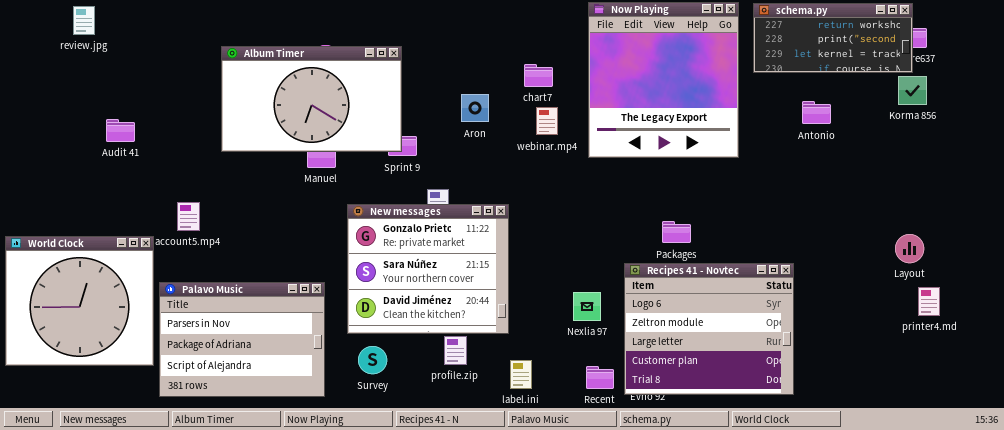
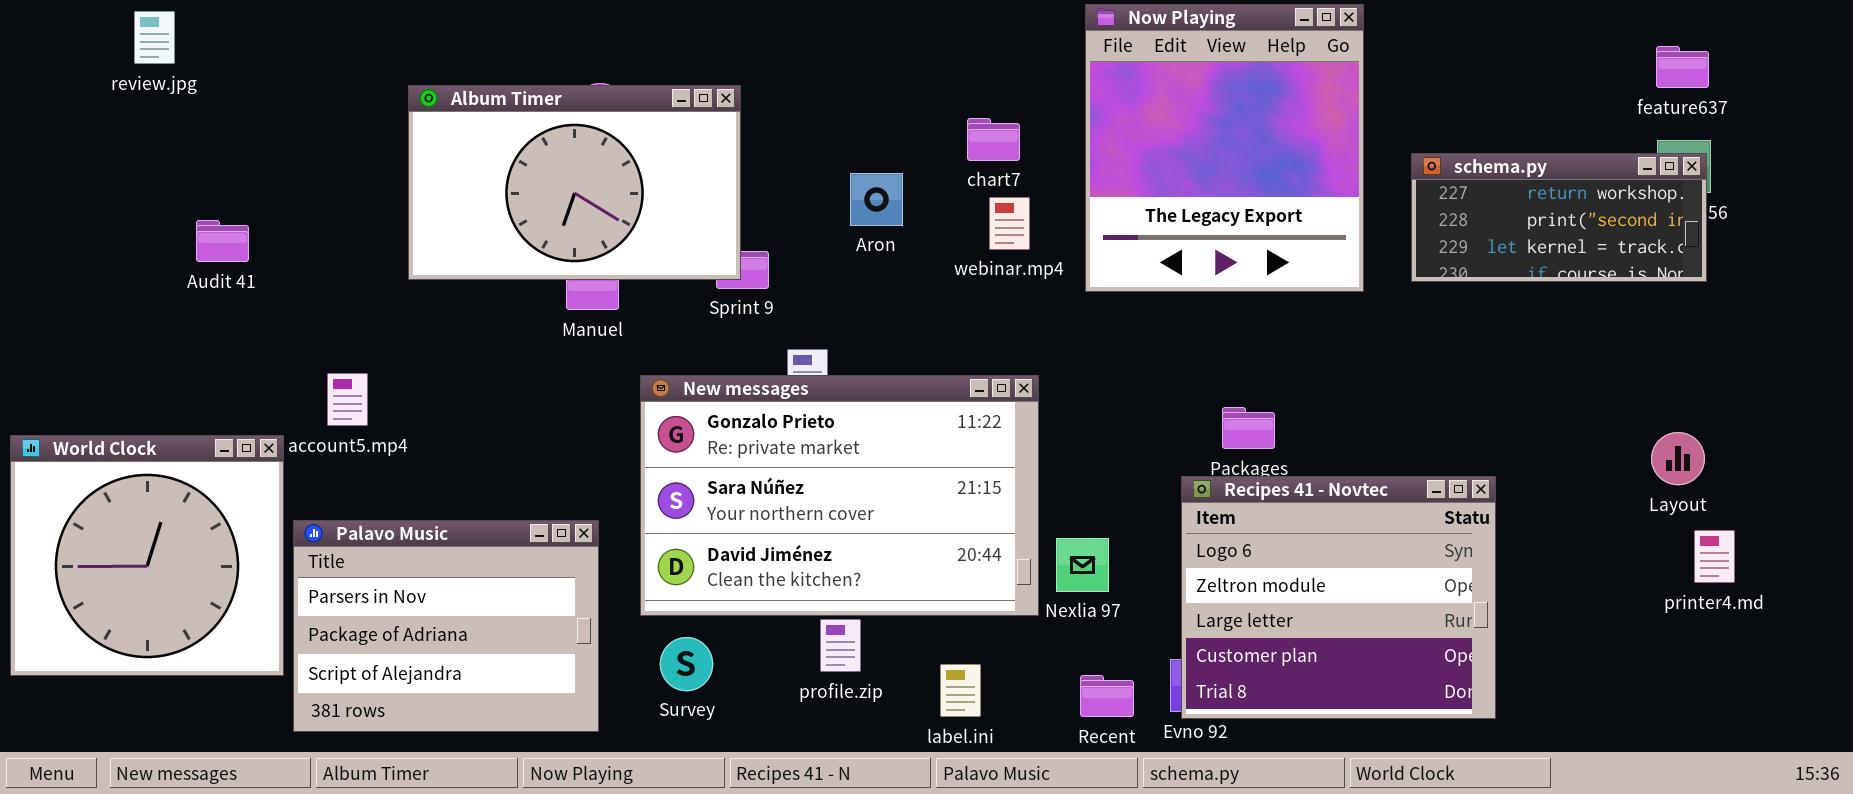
schema.py: [753,3,913,73] -> [1411,153,1707,282], moved
New messages: [347,204,509,334] -> [640,375,1039,616], resized
Recipes 41 - Novtec: [624,263,794,395] -> [1181,476,1496,719], moved

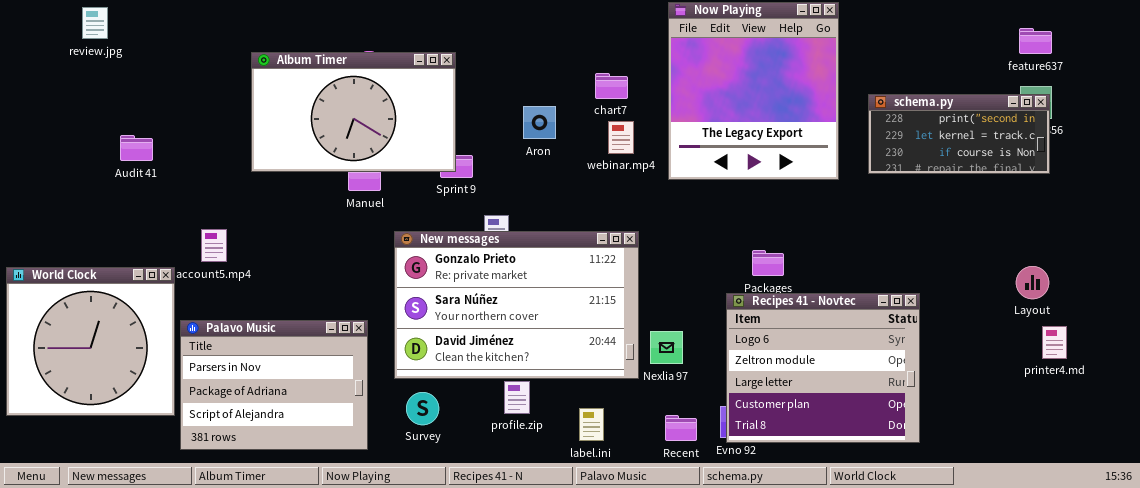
schema.py: [1411,153,1707,282] -> [868,94,1050,174], scrolled down 1 row

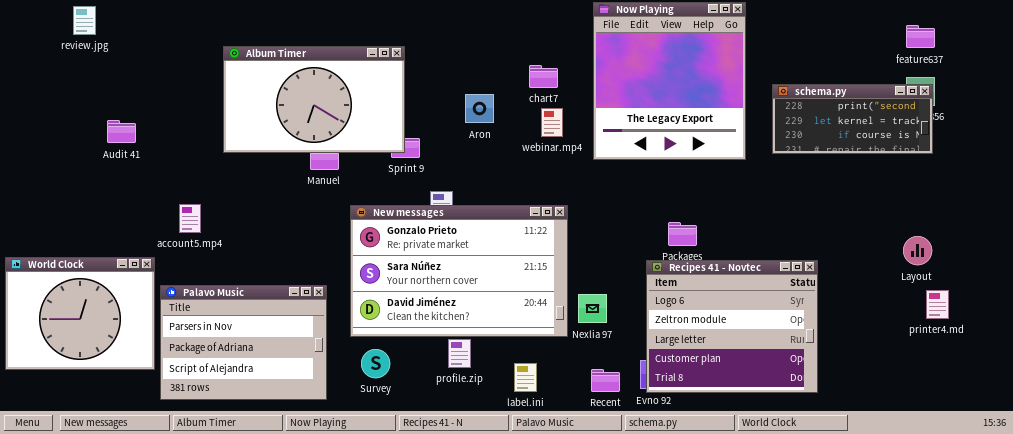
World Clock: [6,267,175,416] -> [5,257,155,370], resized

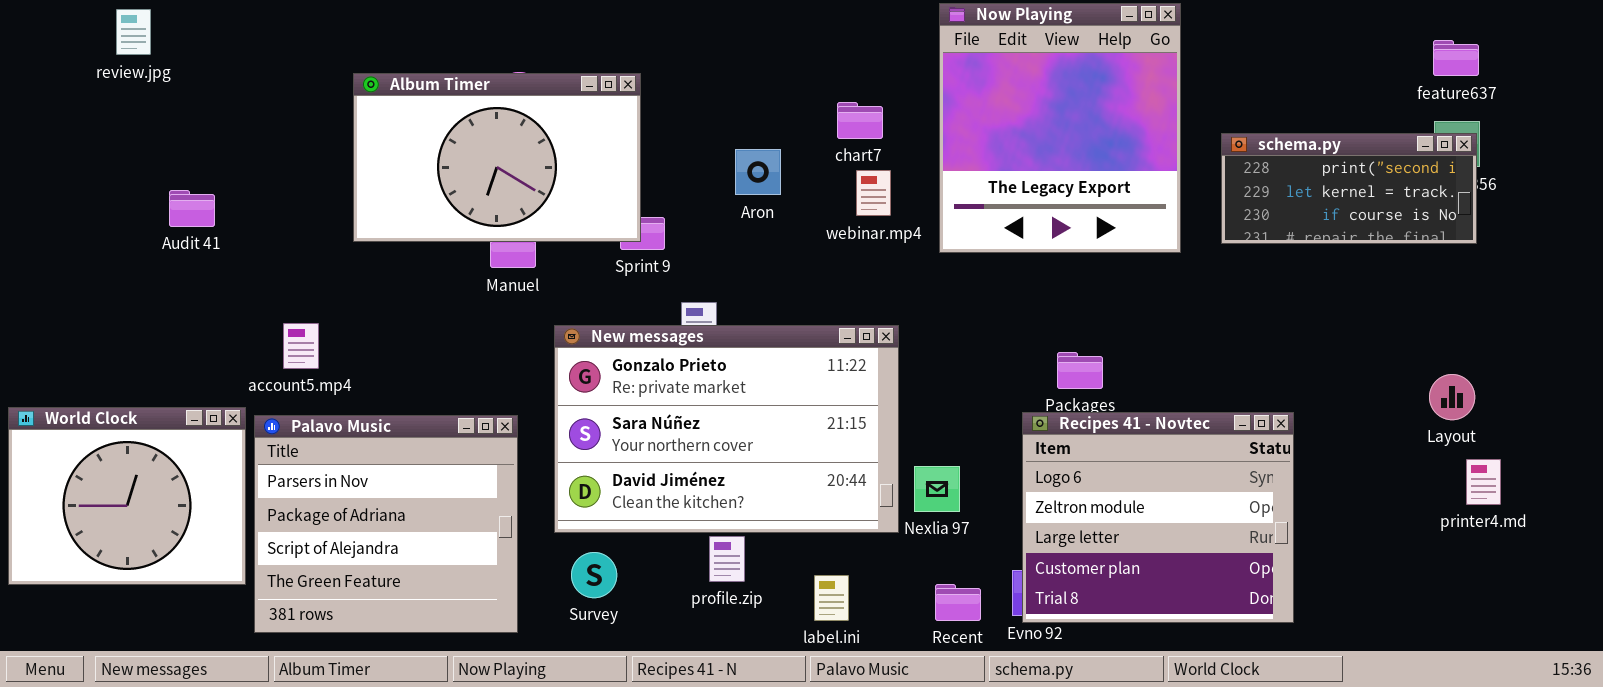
Palavo Music: [160,285,327,400] -> [254,415,518,633], resized

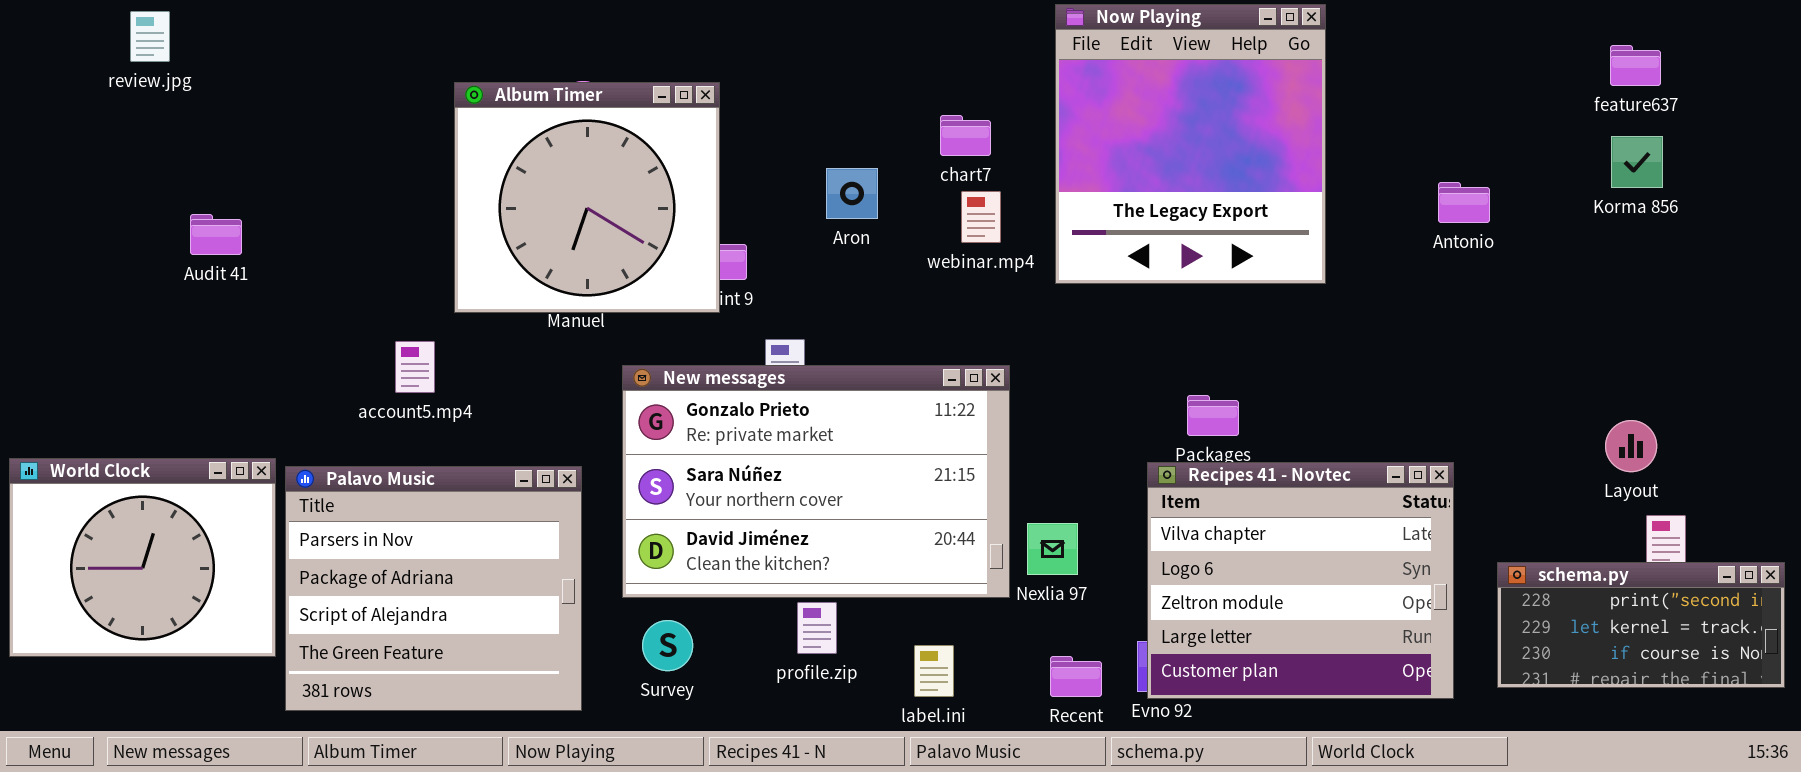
Album Timer: [353,73,641,242] -> [454,82,720,313], resized
schema.py: [1221,133,1477,244] -> [1497,562,1785,688], moved
account5.mp4: [283,323,319,369] -> [395,341,435,393], moved
Recipes 41 - Novtec: [1022,412,1294,623] -> [1147,462,1454,699], scrolled up 1 row

